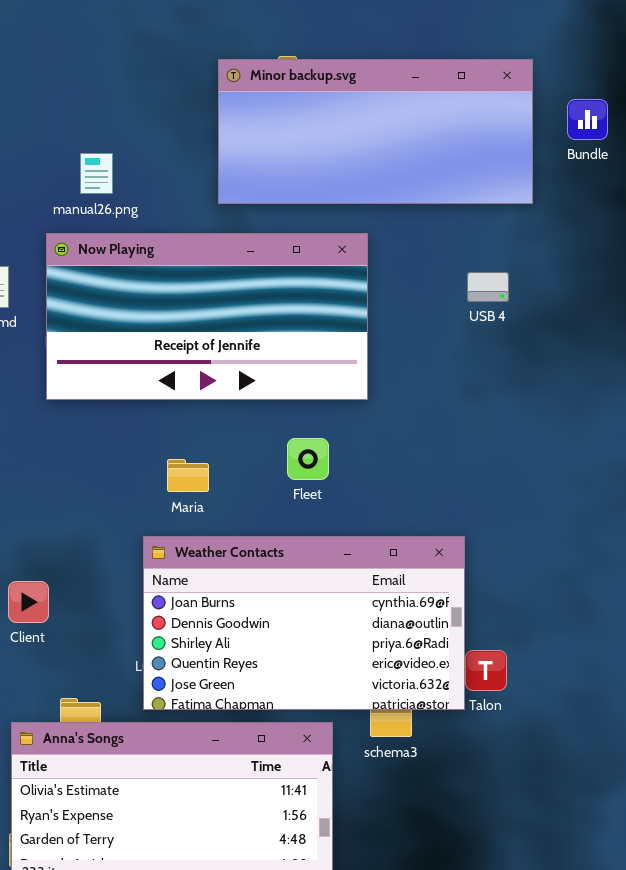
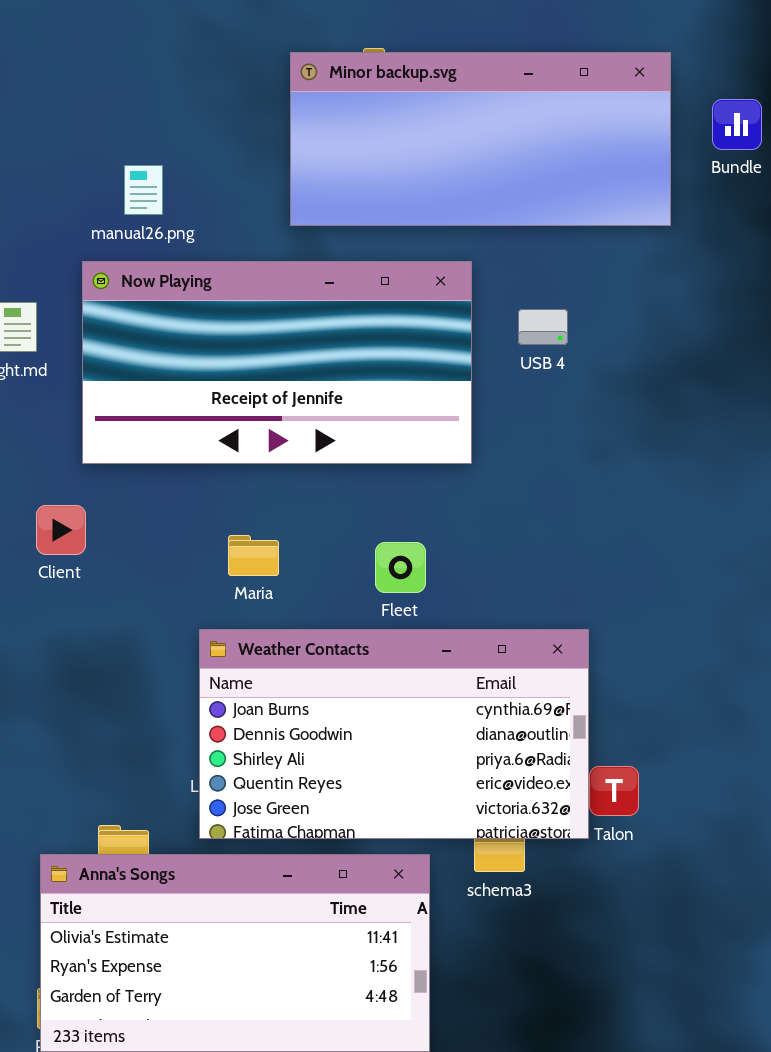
USB 4: [467,272,509,302] -> [518,309,568,345], moved
Fleet: [287,438,329,480] -> [375,542,426,593], moved
Client: [8,581,49,623] -> [36,505,86,555], moved

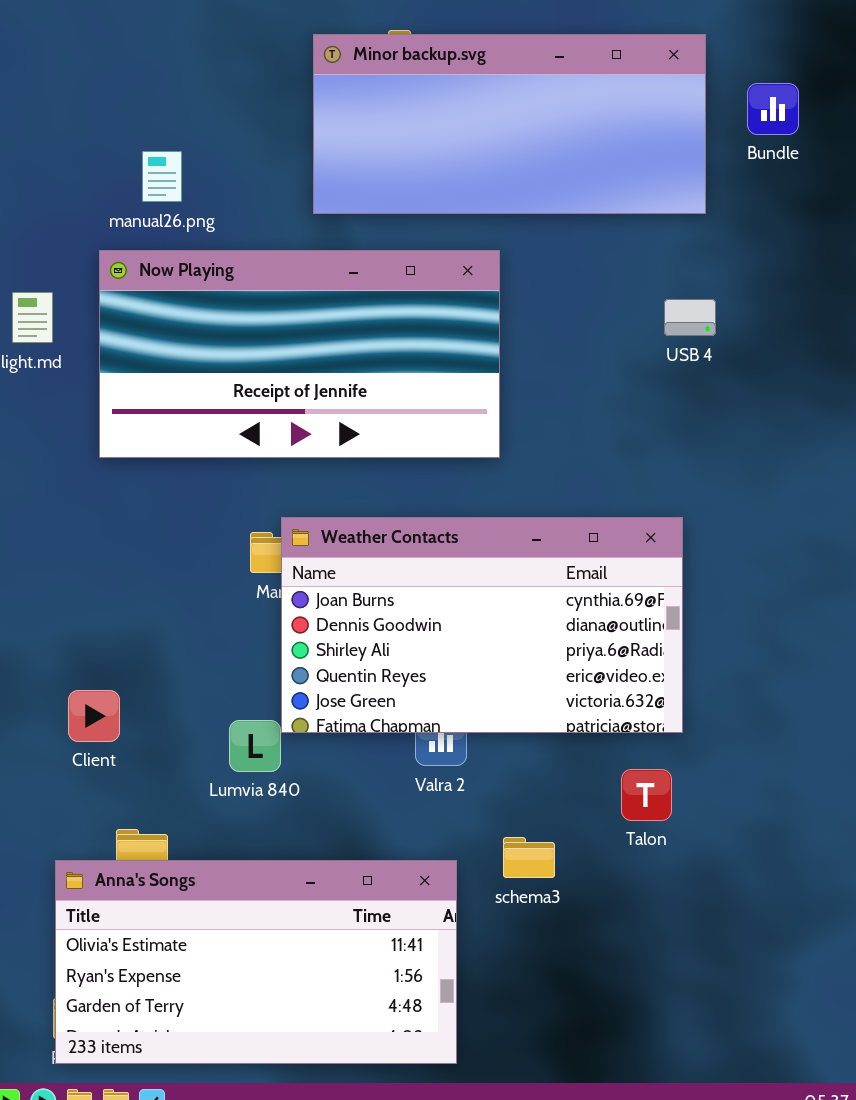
USB 4: [518,309,568,345] -> [664,299,716,336], moved
Client: [36,505,86,555] -> [68,690,120,742], moved
Weather Contacts: [199,629,589,839] -> [281,517,683,733], moved

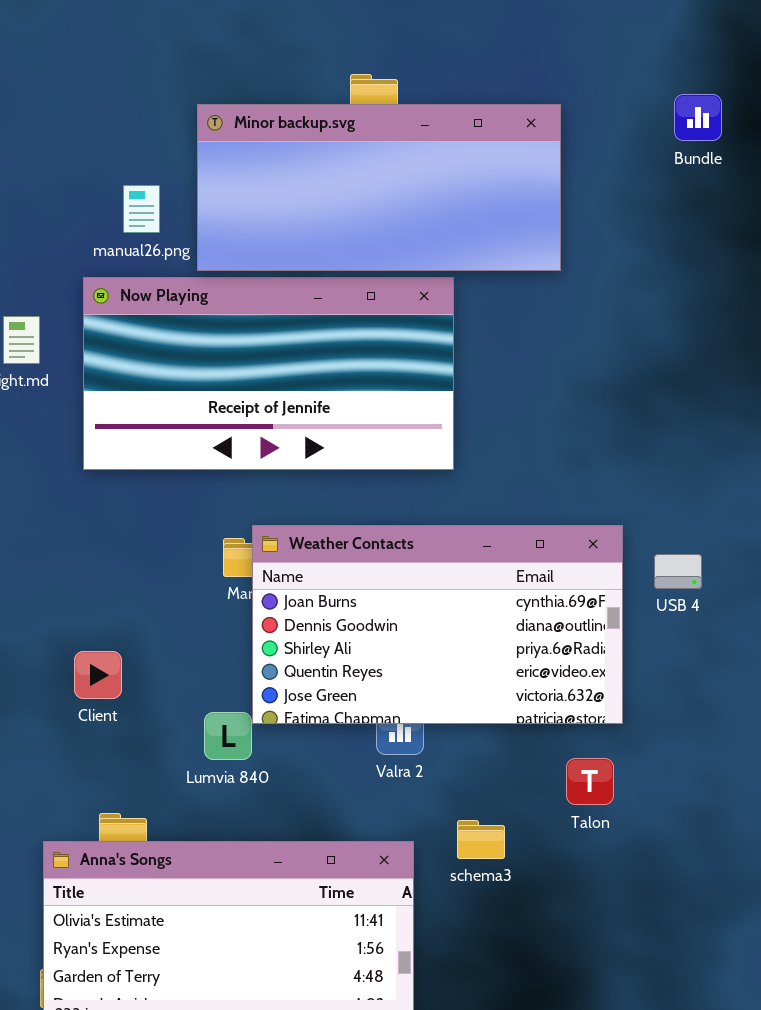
Minor backup.svg: [313,34,706,214] -> [197,104,561,271], moved
Bundle: [747,83,799,135] -> [674,94,722,141], moved
USB 4: [664,299,716,336] -> [654,554,702,589], moved
Client: [68,690,120,742] -> [74,651,122,699], moved

